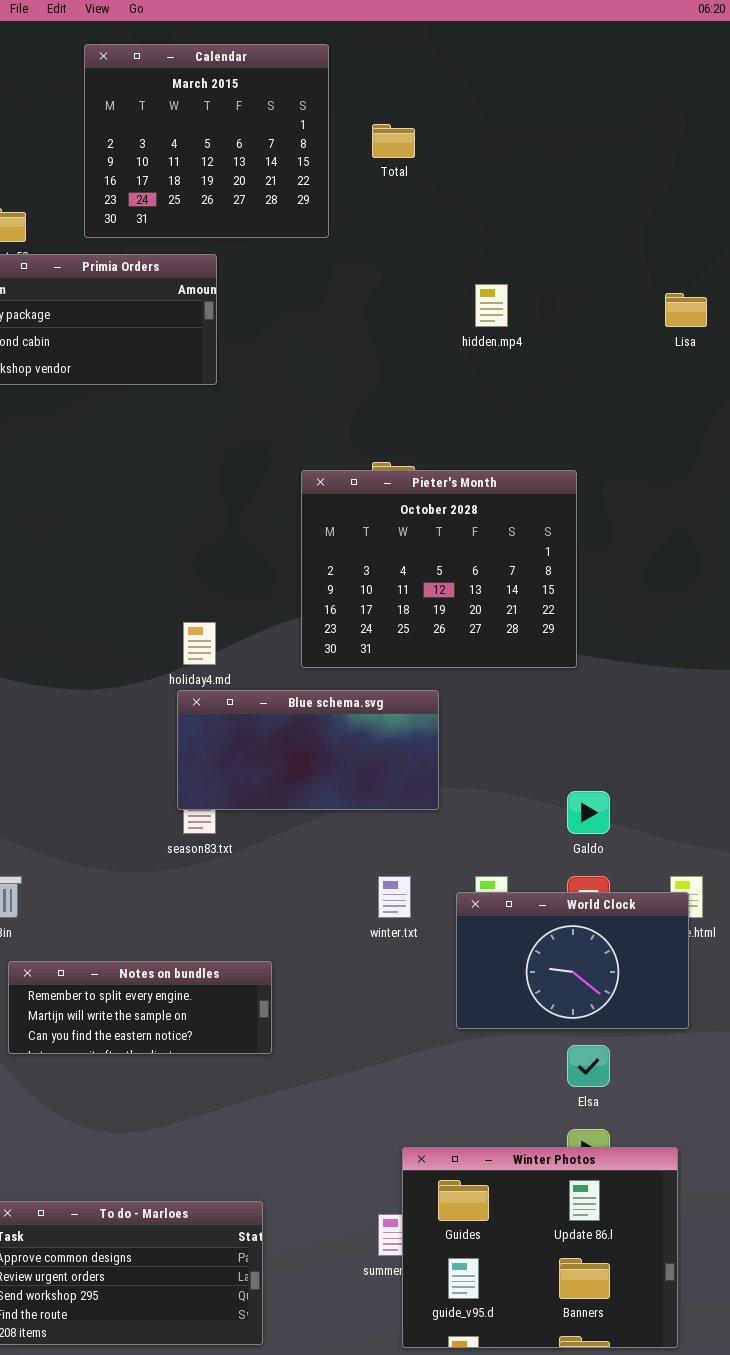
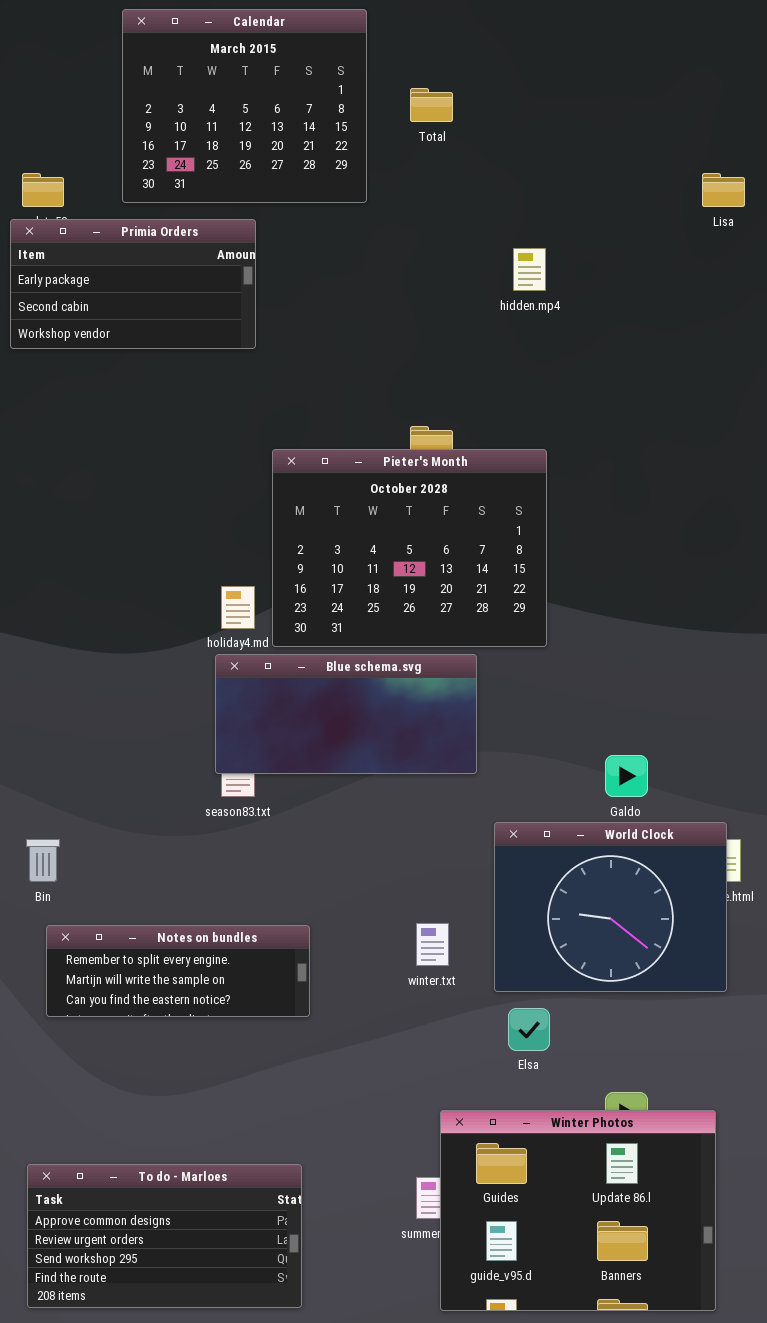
Lisa: [665,293,707,327] -> [702,173,745,207], moved
Pieter's Month: [301,470,577,668] -> [272,449,547,647], moved
winter.txt: [378,876,411,918] -> [416,923,449,966], moved
World Clock: [456,892,689,1029] -> [494,822,727,992], resized
Elsa: [567,1045,610,1087] -> [508,1008,550,1051], moved

